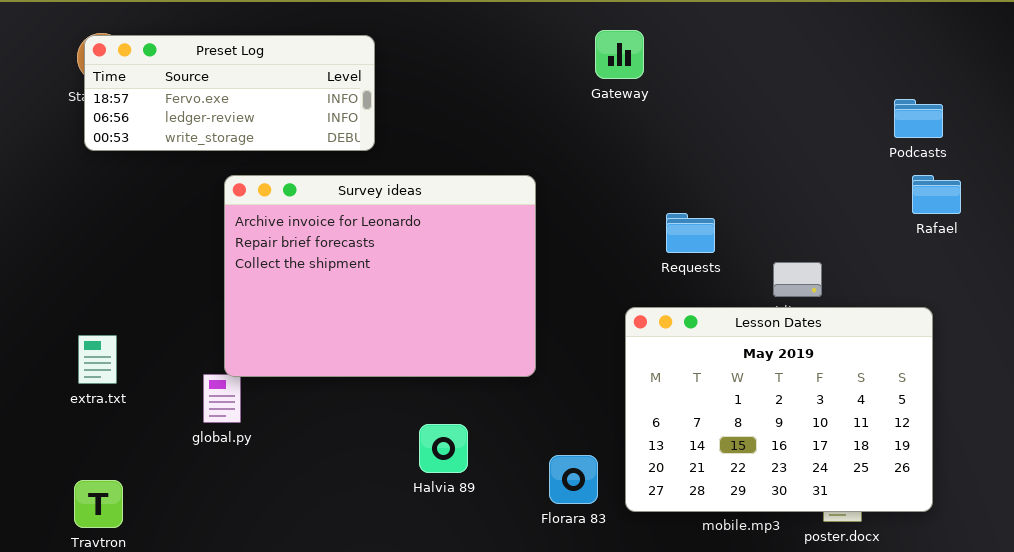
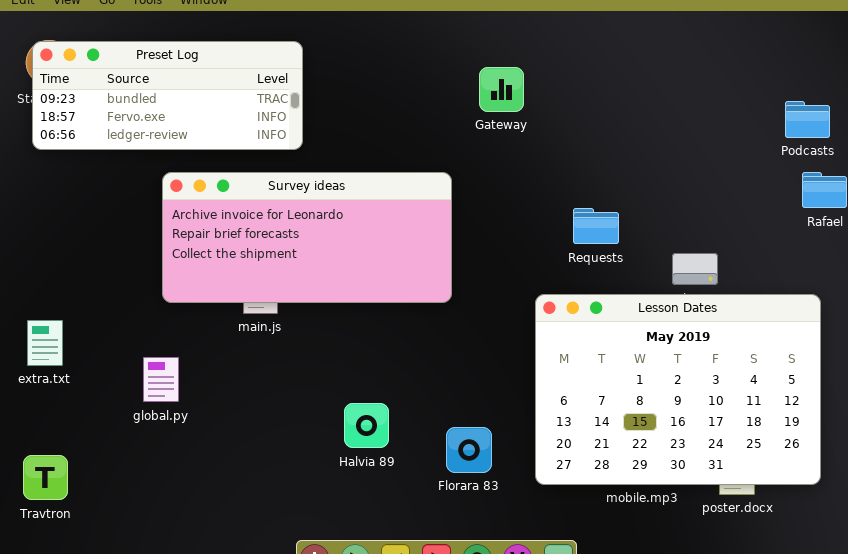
Gateway: [595,30,644,79] -> [479,67,524,112], moved
Preset Log: [84,35,375,151] -> [32,41,303,150], scrolled up 1 row
Survey ideas: [224,175,536,377] -> [162,172,452,303], resized
Florara 83: [549,455,598,504] -> [446,427,492,473], moved

